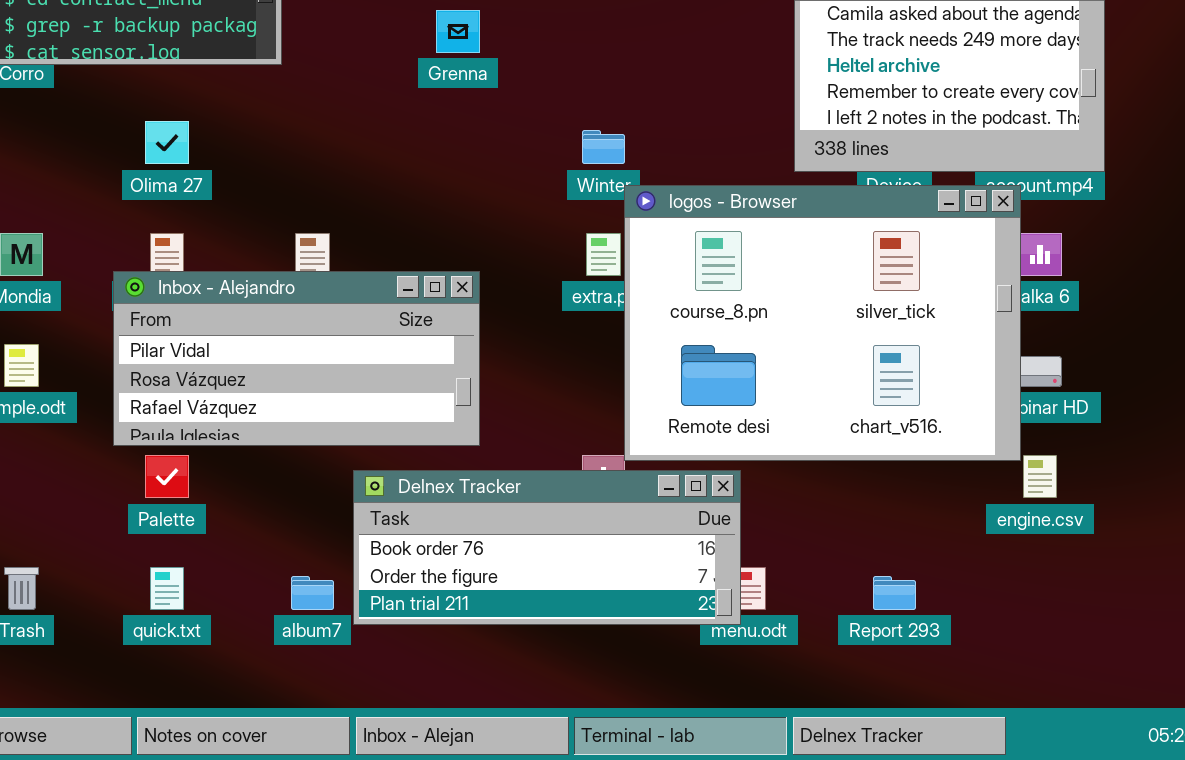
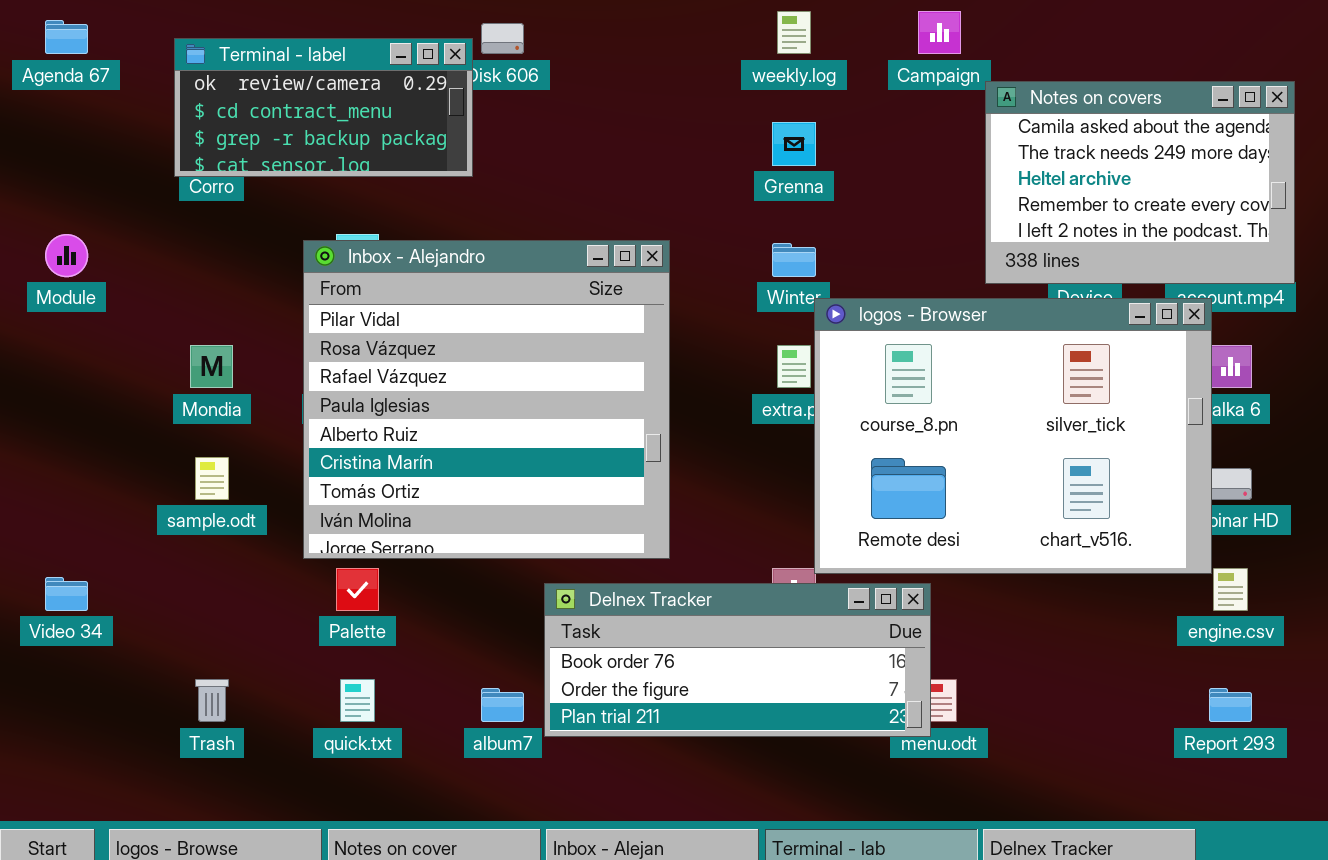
Grenna: [436,10,480,53] -> [772,122,816,166], moved
Inbox - Alejandro: [113,271,480,446] -> [303,240,670,559], resized
Report 293: [873,576,916,610] -> [1209,688,1252,722], moved

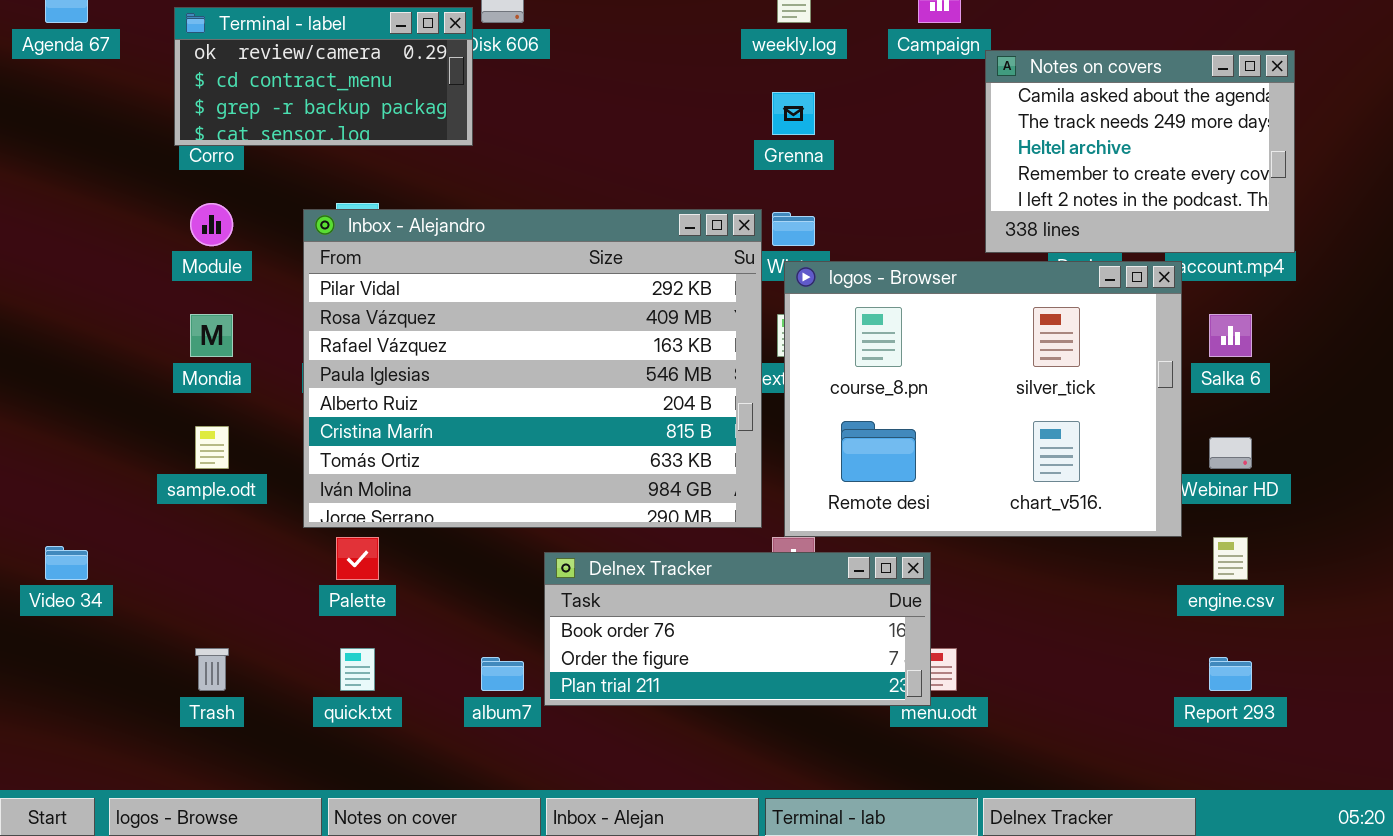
Module: [45,234,88,277] -> [190,203,233,246], moved
Inbox - Alejandro: [303,240,670,559] -> [303,209,762,528], resized
logos - Browser: [814,298,1212,574] -> [784,261,1182,537], moved

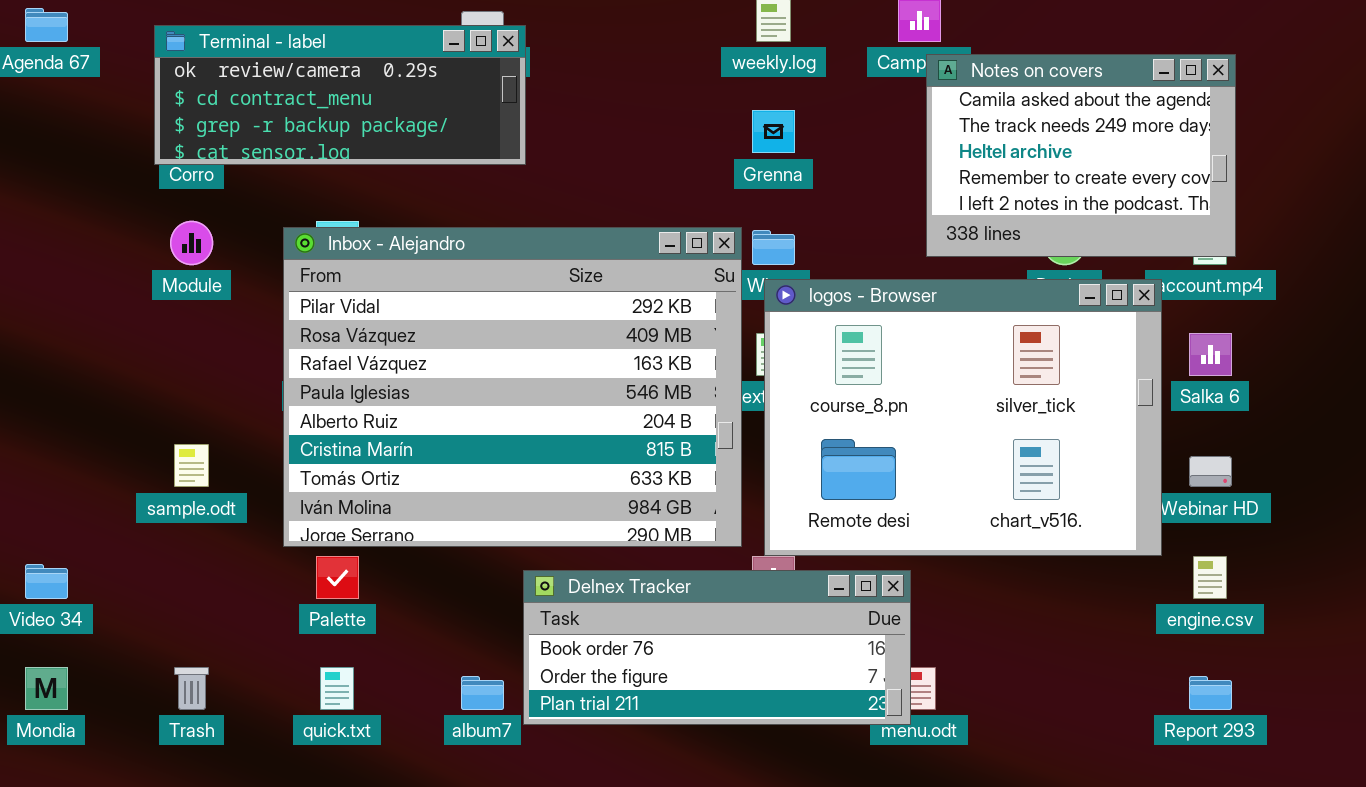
Terminal - label: [174,7,473,146] -> [154,25,526,165], resized
Notes on covers: [985,50,1295,253] -> [926,54,1236,257], moved
Mondia: [190,314,233,357] -> [25,667,68,710], moved

